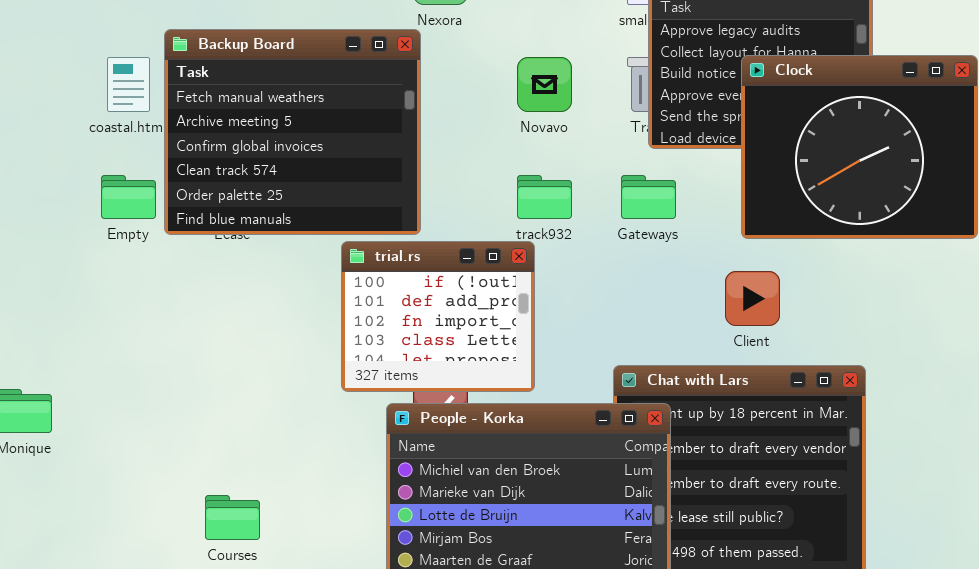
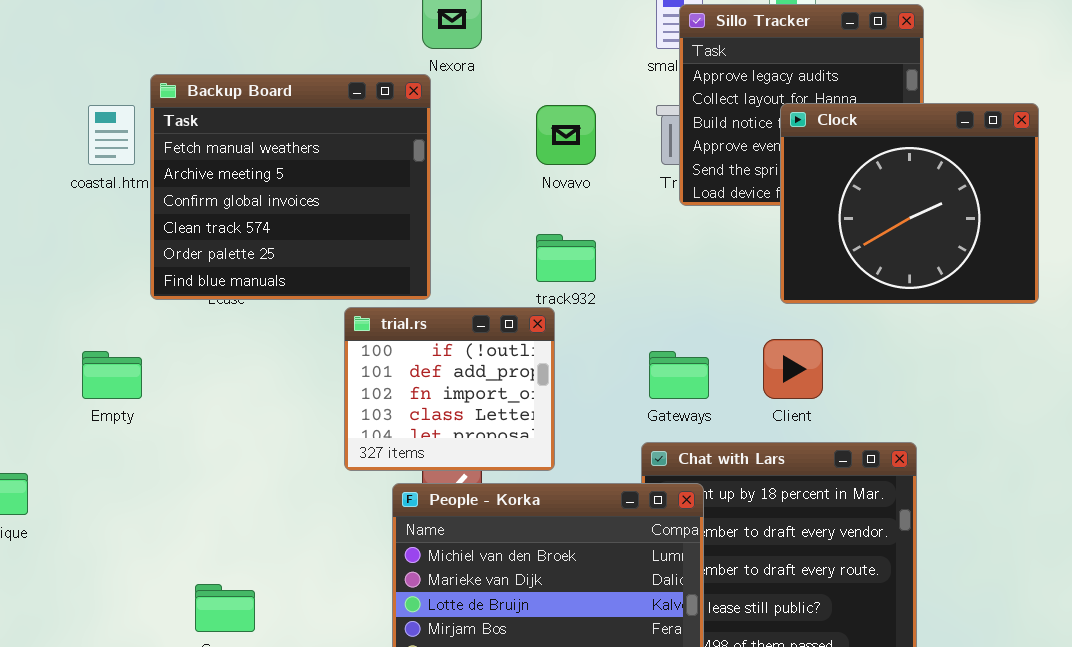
Empty: [101,175,156,219] -> [82,351,142,399], moved
Gateways: [621,175,676,219] -> [649,351,709,399], moved

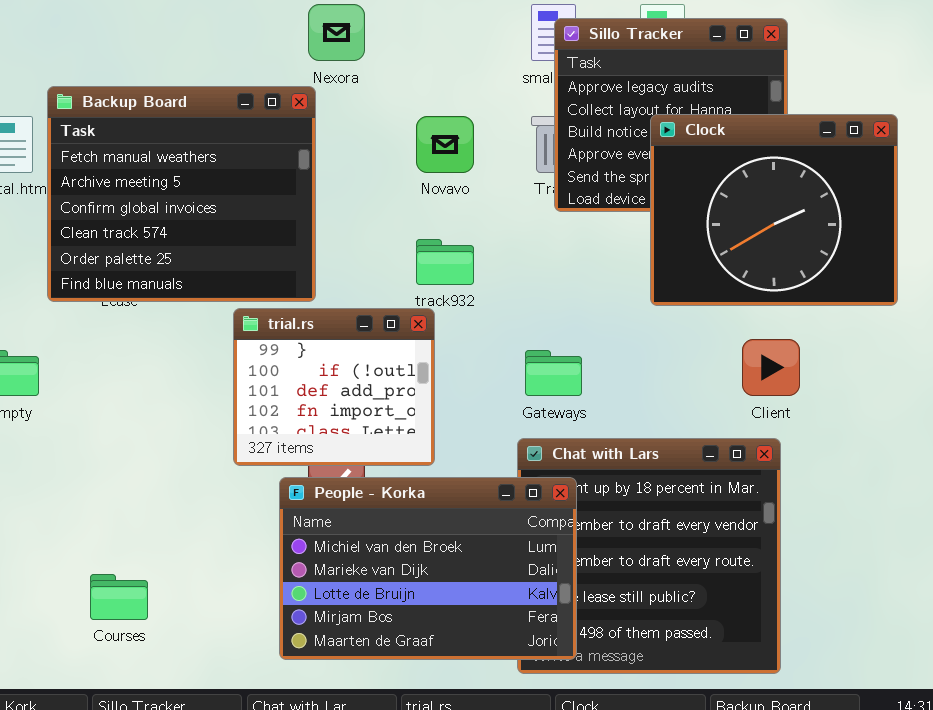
trial.rs: [344,307,555,471] -> [233,308,435,466], scrolled up 1 row
Client: [763,339,823,399] -> [742,339,800,396], moved

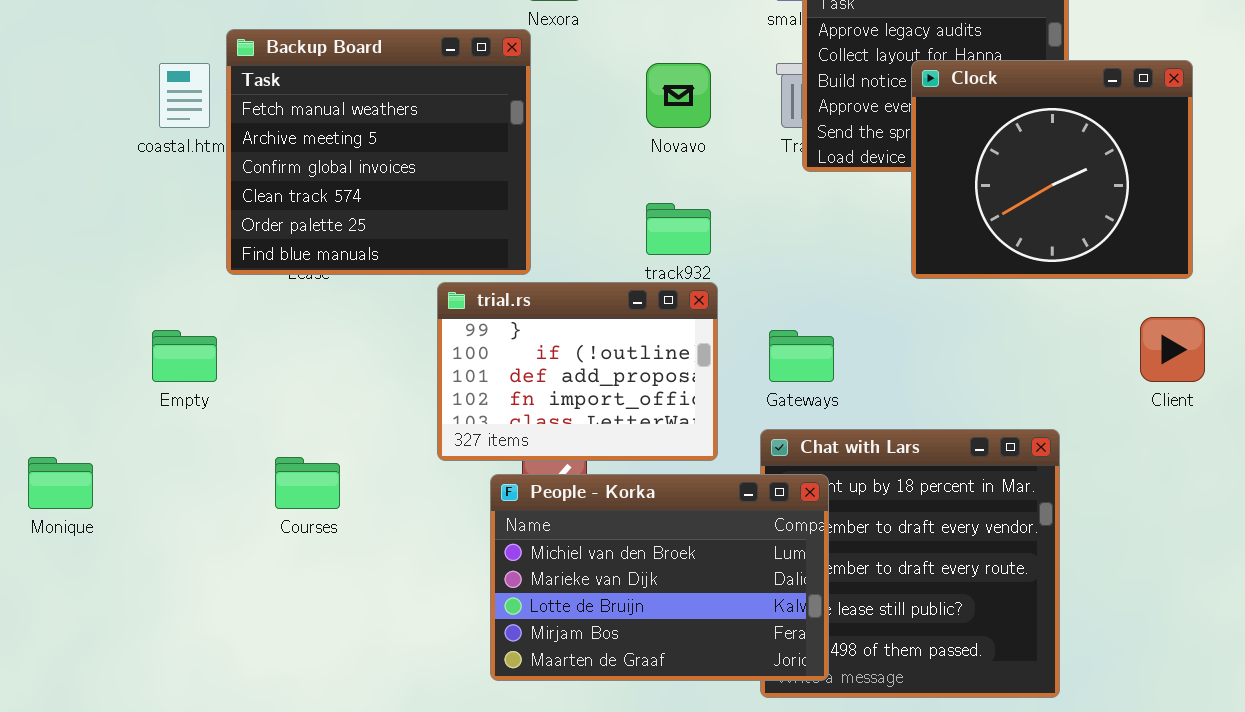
trial.rs: [233,308,435,466] -> [437,282,718,461], resized
Client: [742,339,800,396] -> [1140,317,1205,382], moved
Courses: [90,574,148,620] -> [275,457,340,509], moved

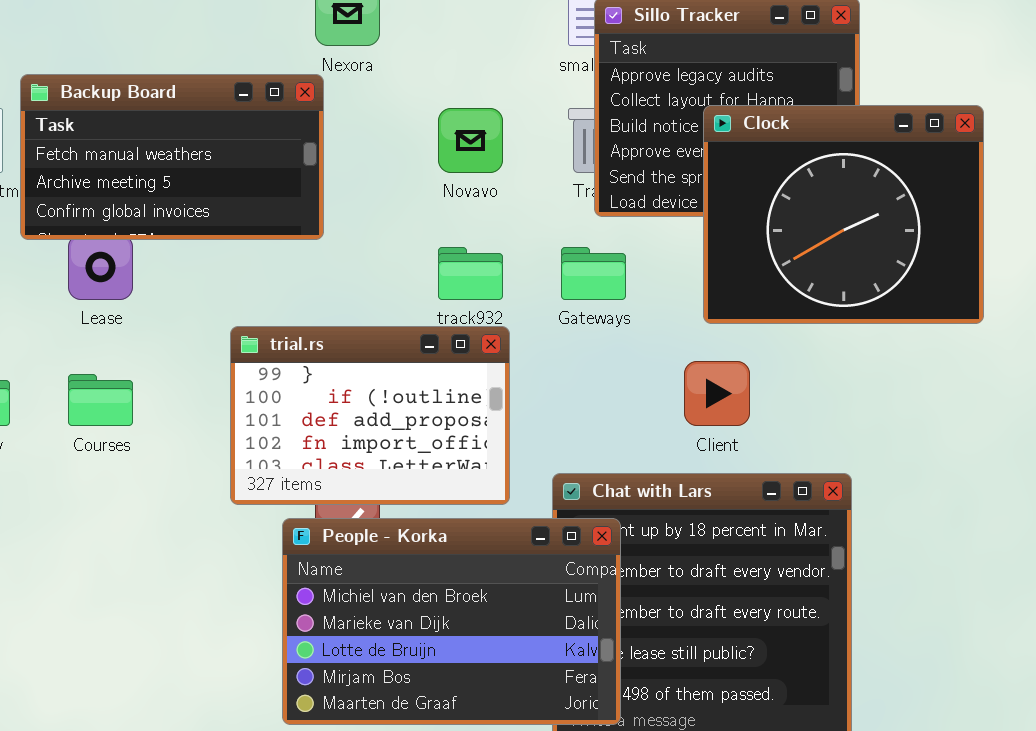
Backup Board: [226,29,531,275] -> [20,74,324,240], resized
Client: [1140,317,1205,382] -> [684,361,750,426], moved
Gateways: [769,330,834,382] -> [561,247,626,300], moved
Courses: [275,457,340,509] -> [68,374,133,426], moved

